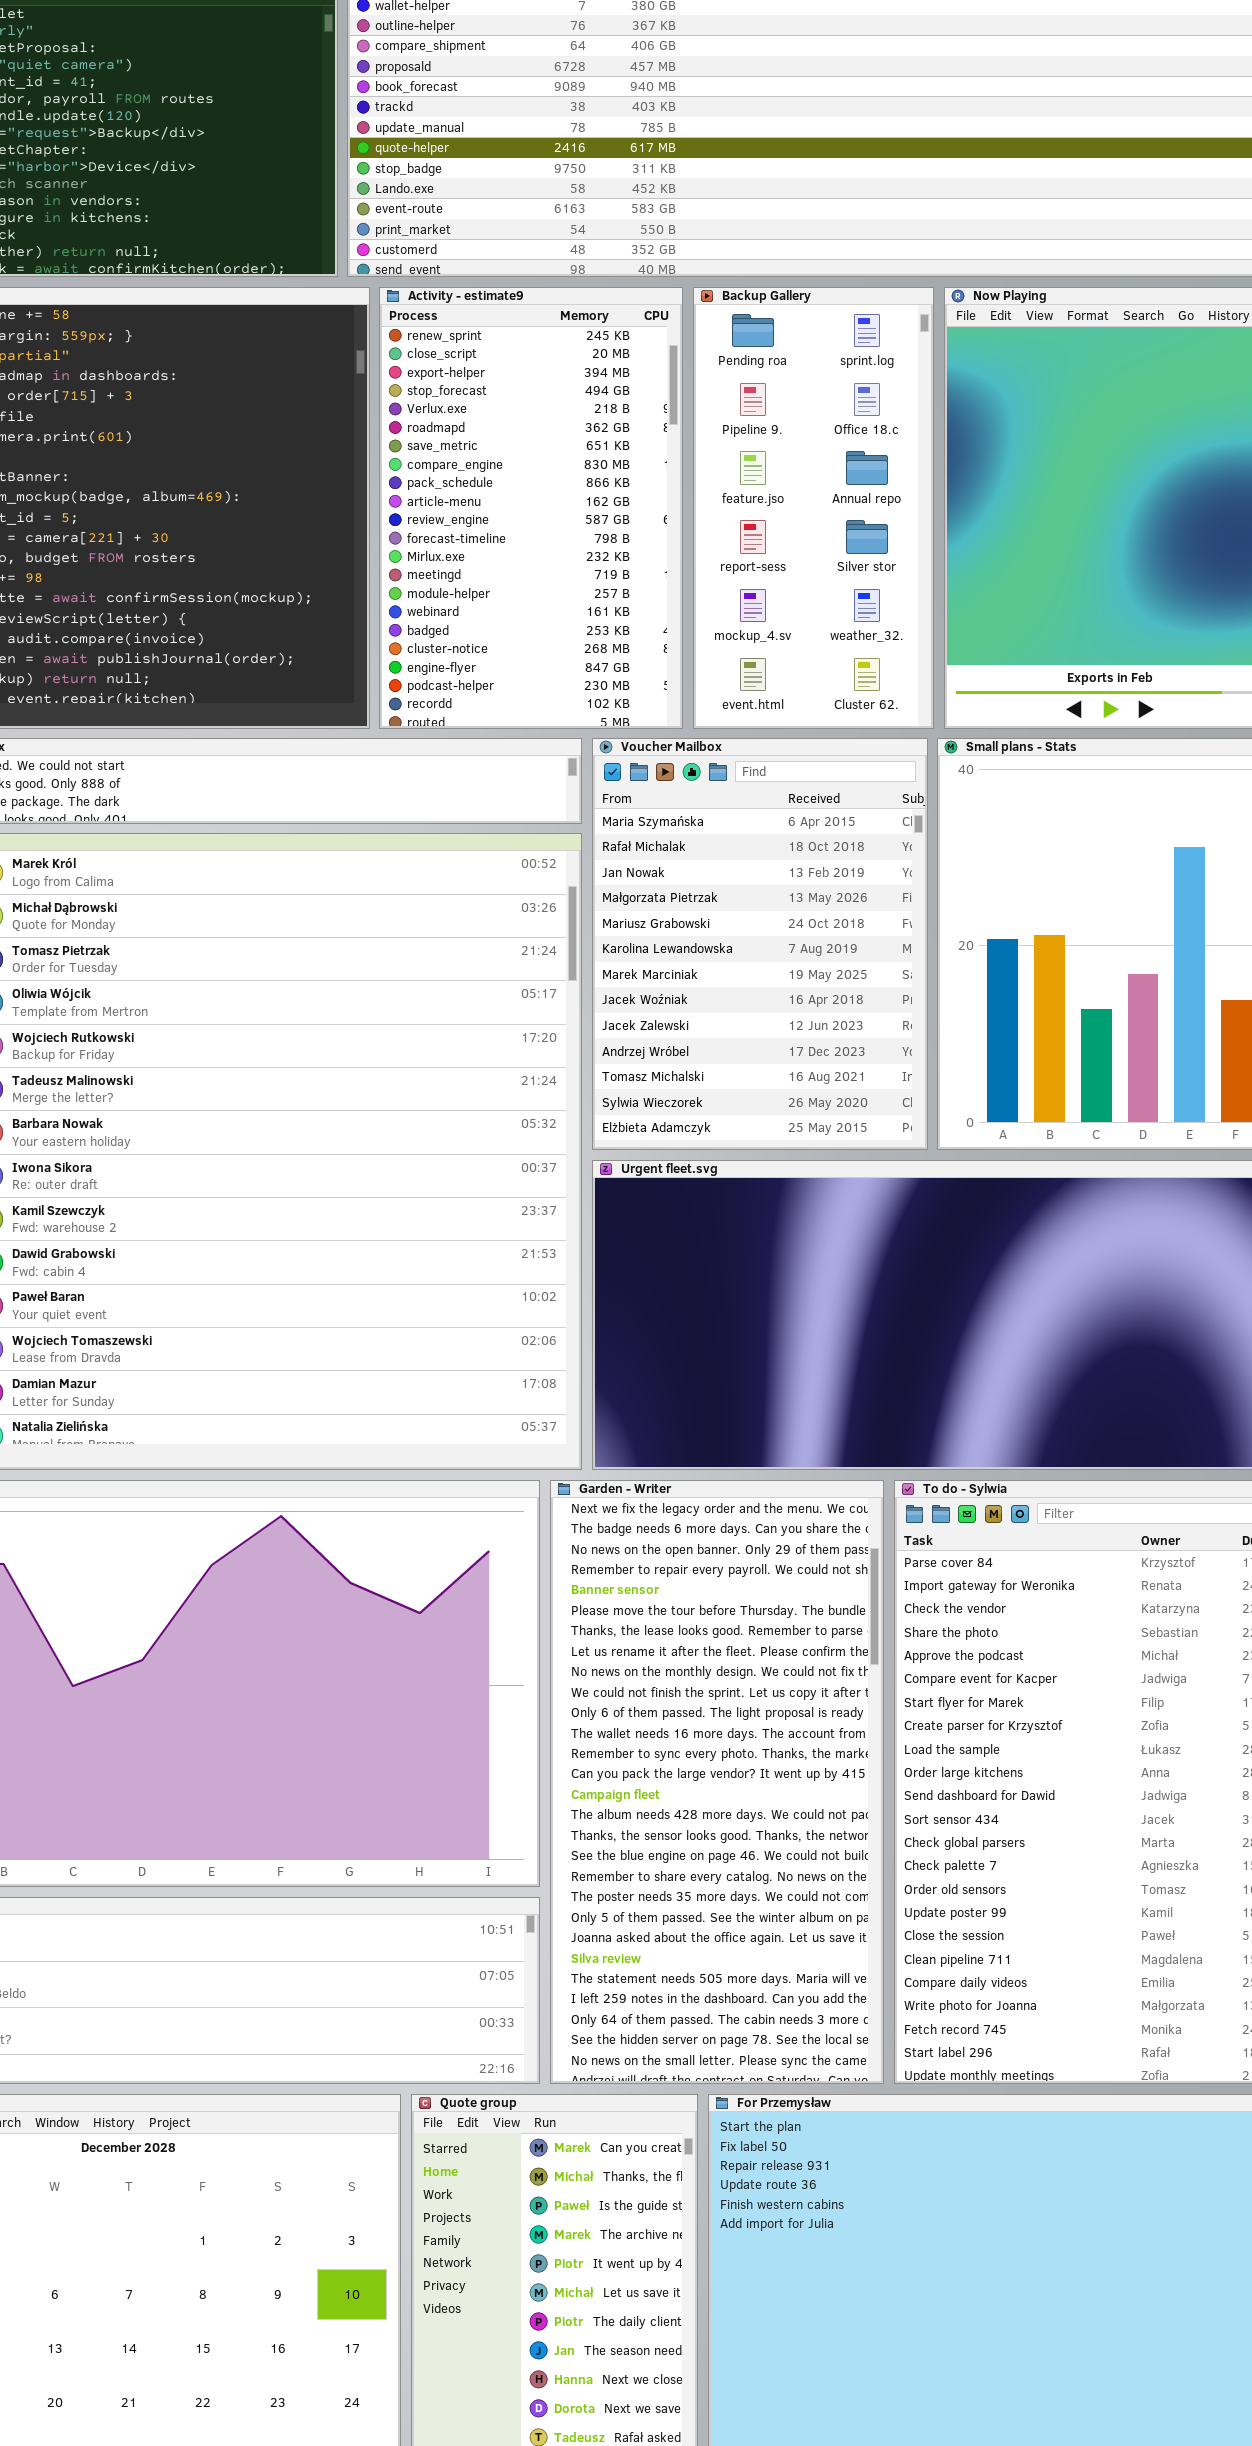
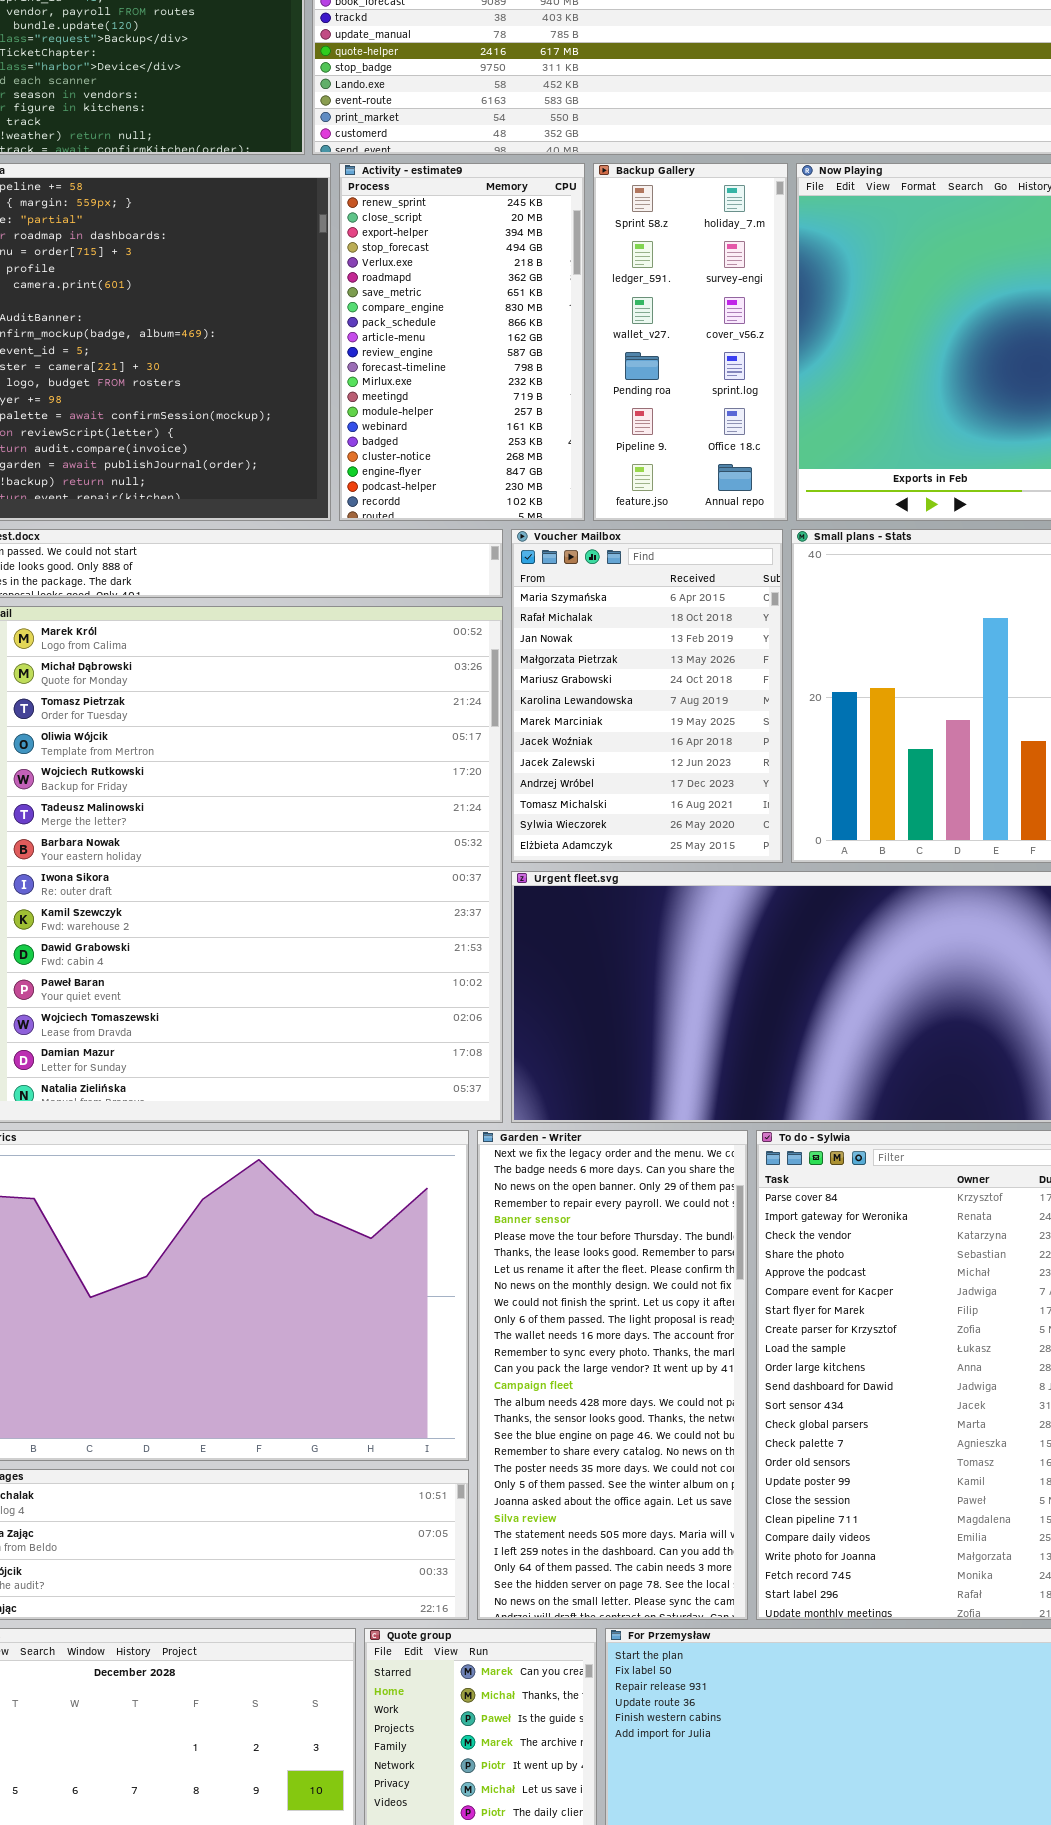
Backup Gallery: [693,287,934,729] -> [593,163,788,521], scrolled up 3 rows

